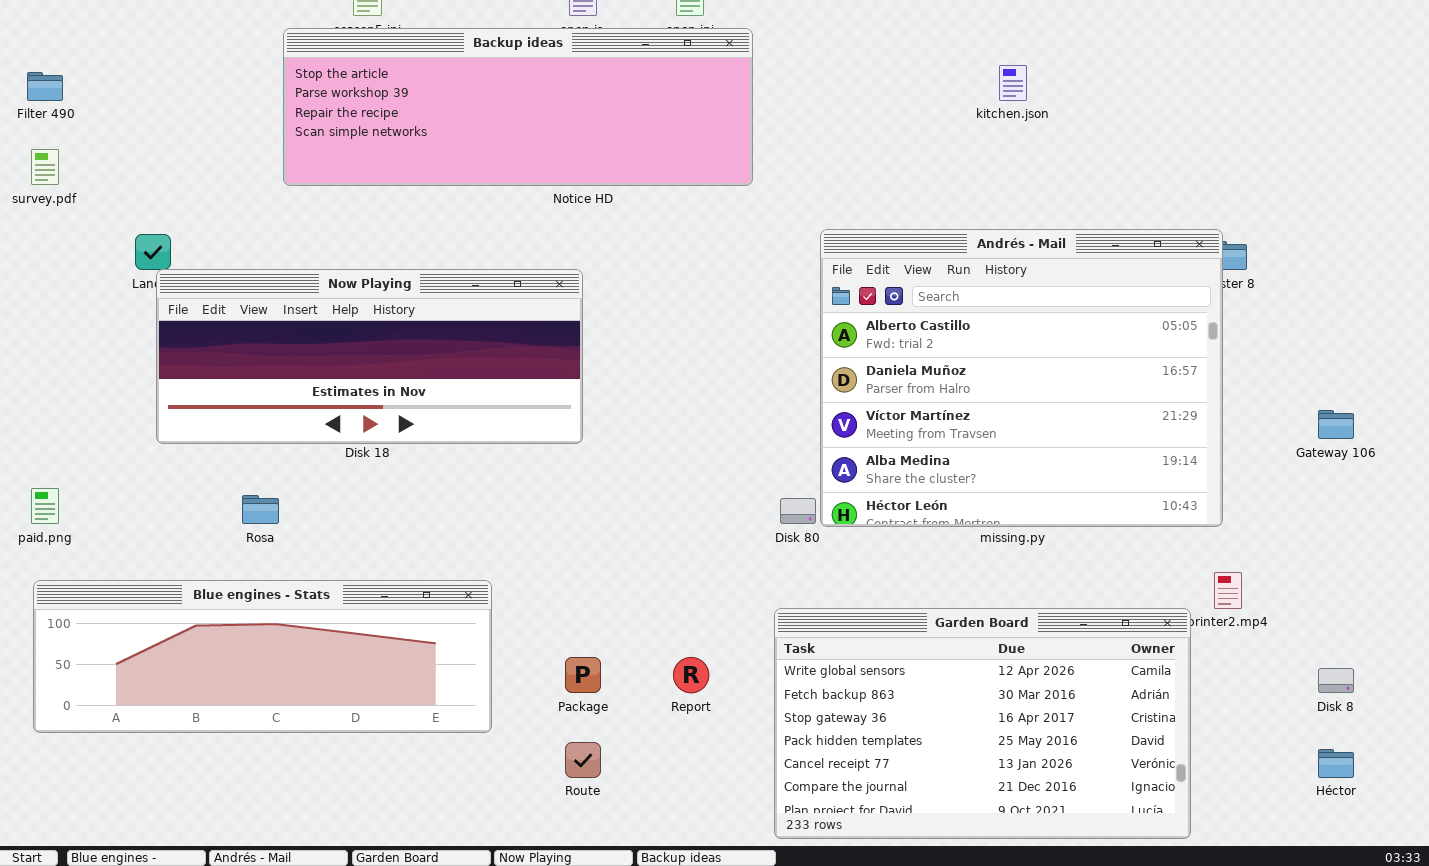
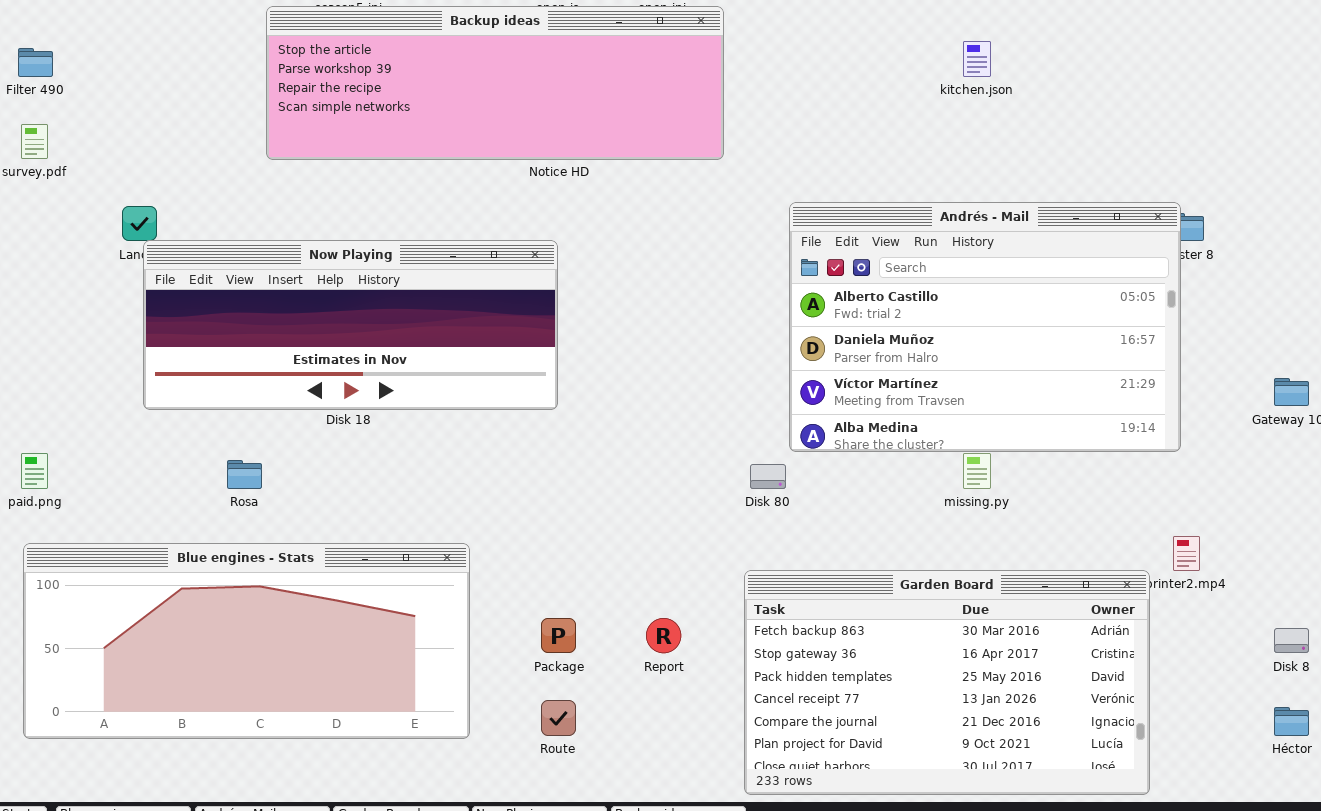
Andrés - Mail: [820,229,1223,527] -> [789,202,1181,452], resized
Blue engines - Stats: [33,580,492,733] -> [23,543,470,739], resized
Garden Board: [774,608,1191,839] -> [744,570,1150,795], scrolled down 1 row

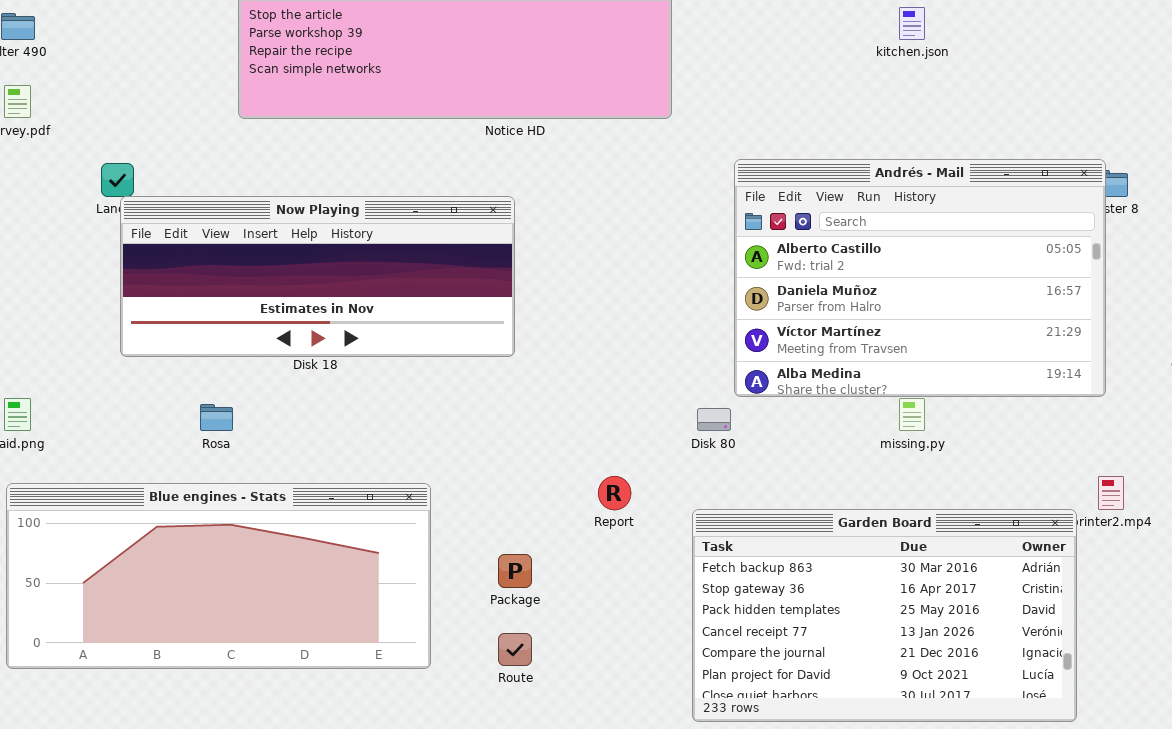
Report: [646,618,681,653] -> [598,476,631,510], moved

